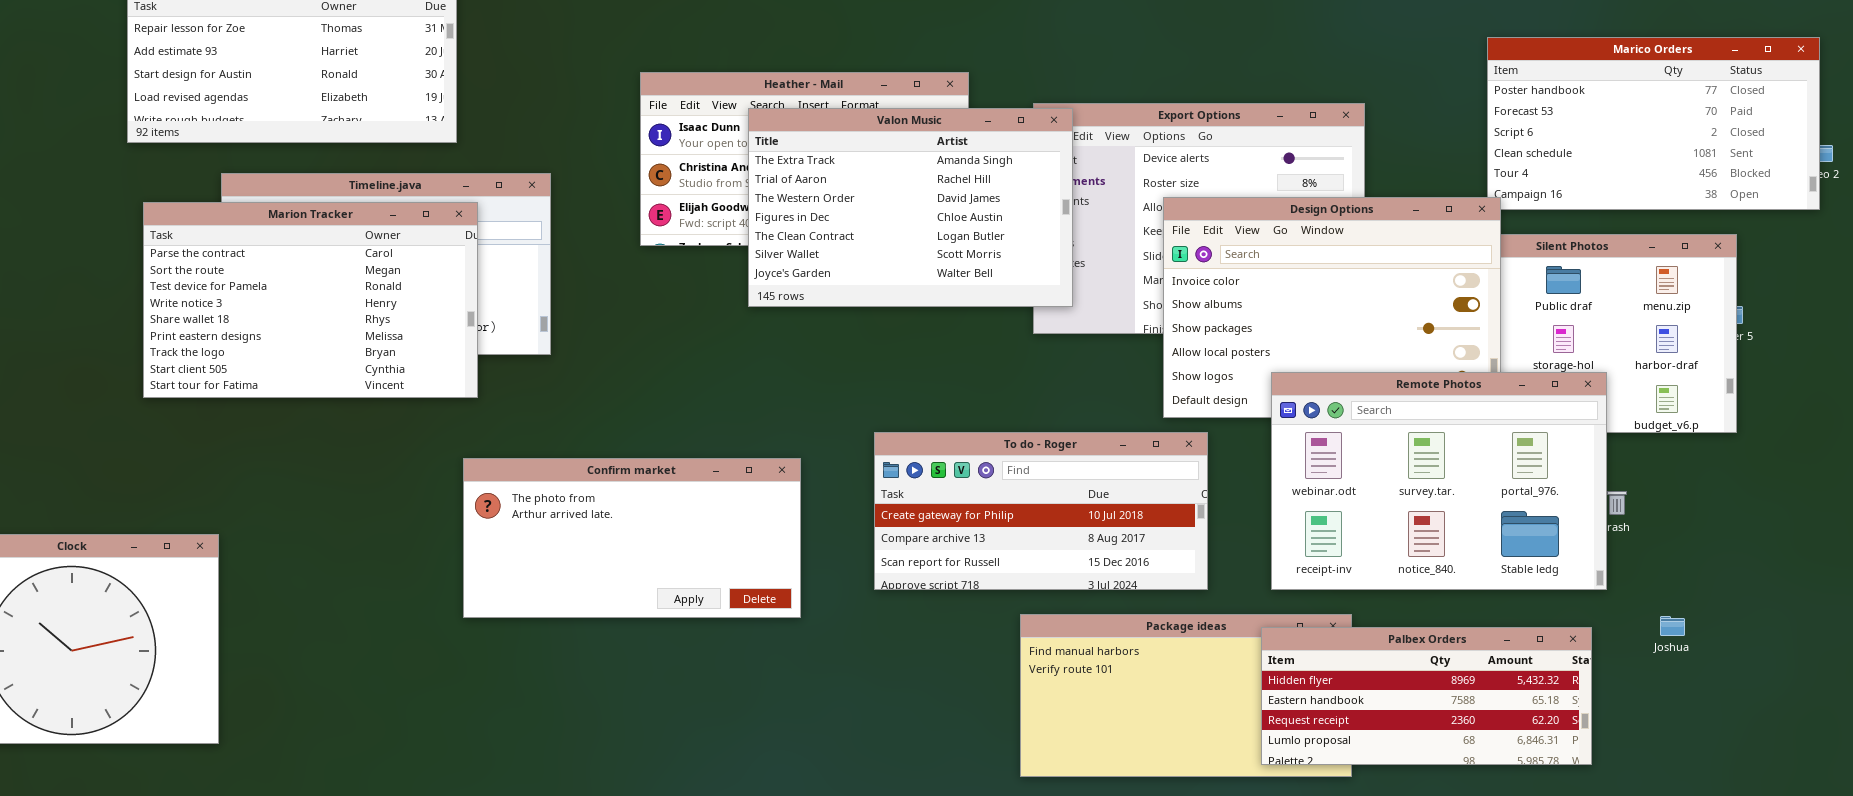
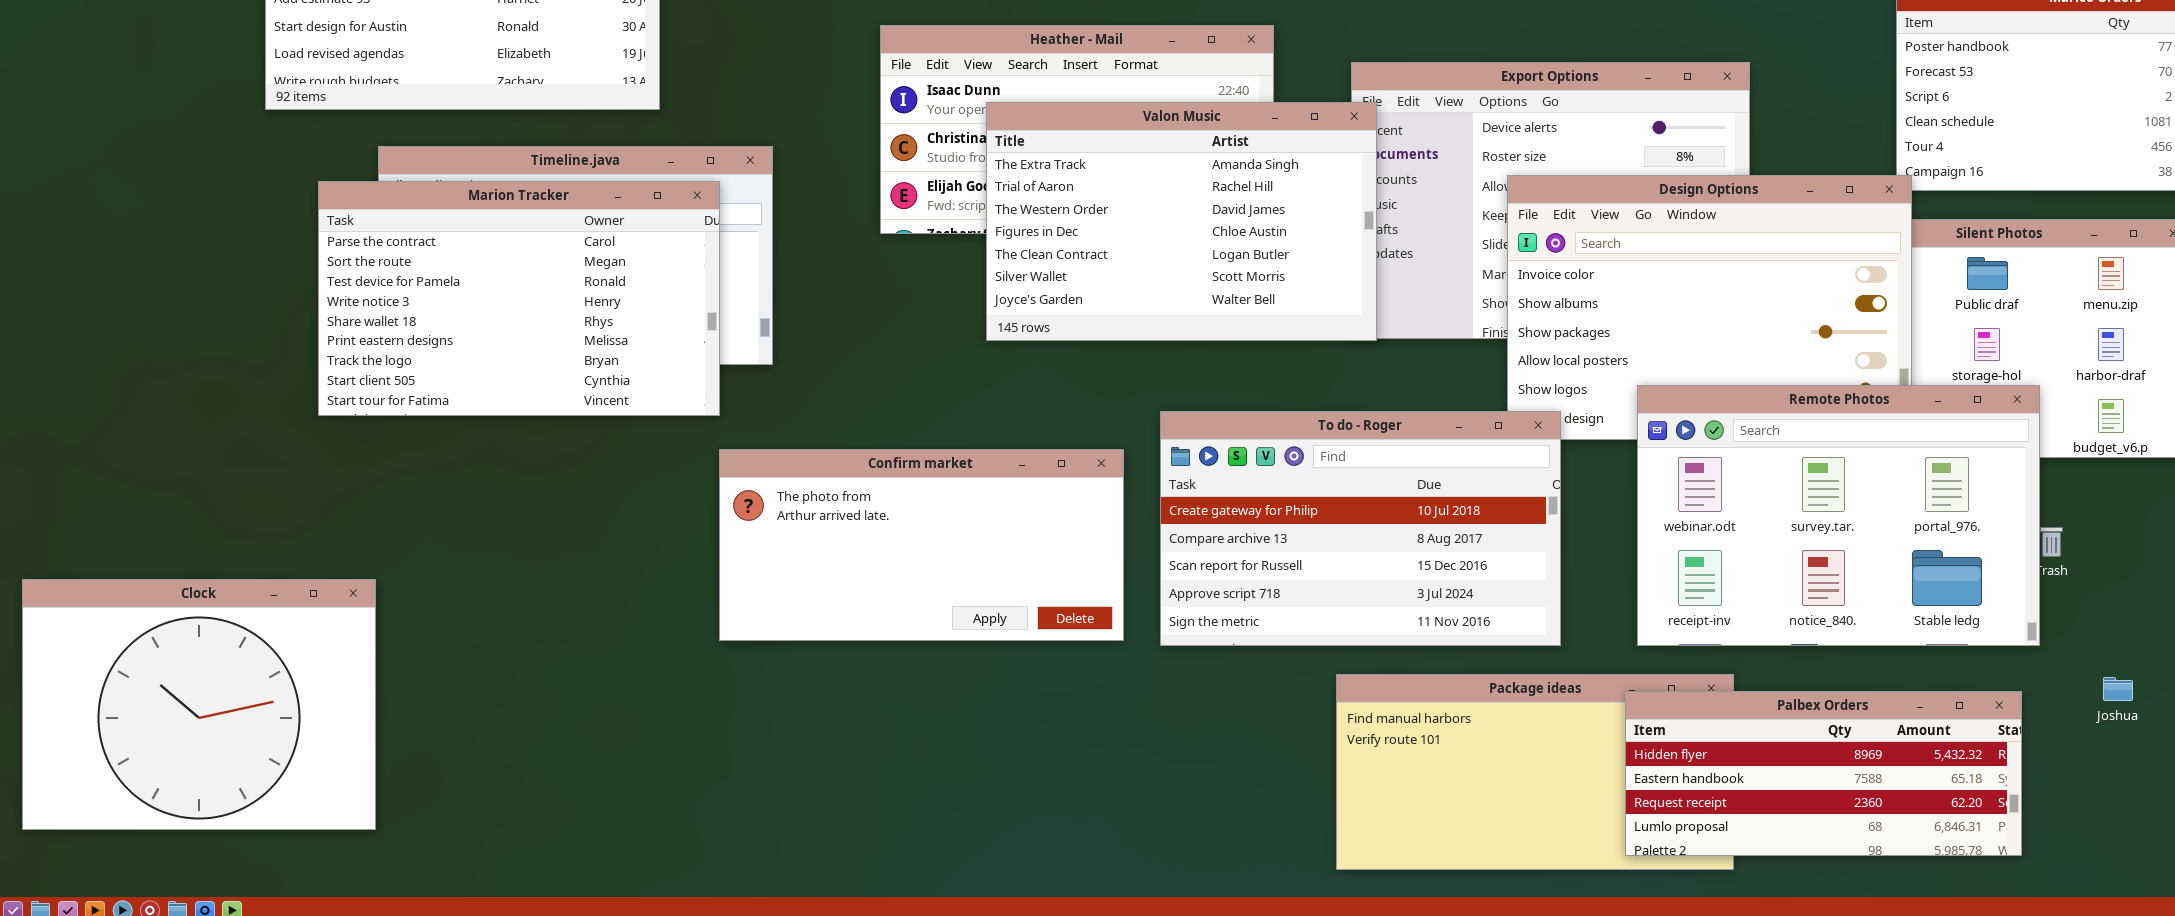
Valon Music: [748,108,1073,307] -> [986,102,1377,341], moved
Marion Tracker: [143,202,478,398] -> [318,181,720,416], moved
To do - Roger: [874,432,1208,590] -> [1160,411,1561,646], resized
Confirm market: [463,458,801,618] -> [719,449,1124,641], moved

